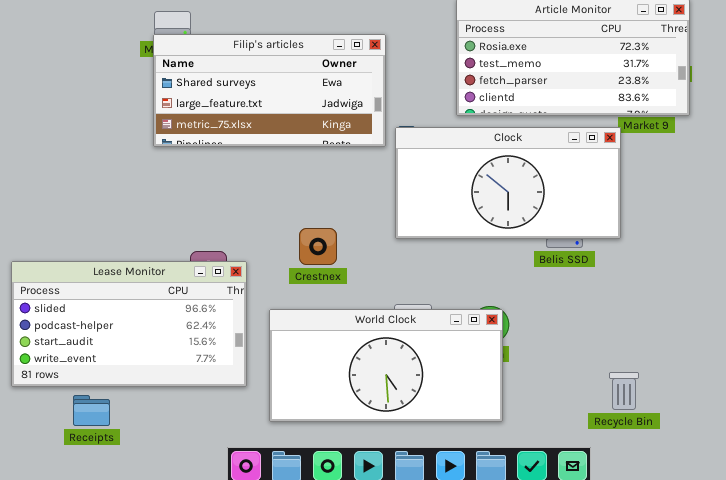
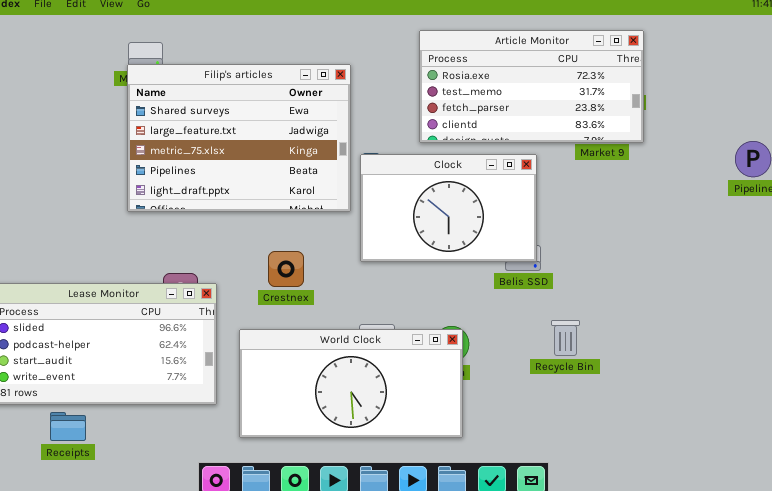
Filip's articles: [153,34,386,147] -> [127,64,351,212], resized
Clock: [395,127,621,239] -> [360,154,537,262], resized
Recycle Bin: [609,372,639,410] -> [551,320,580,356], moved

